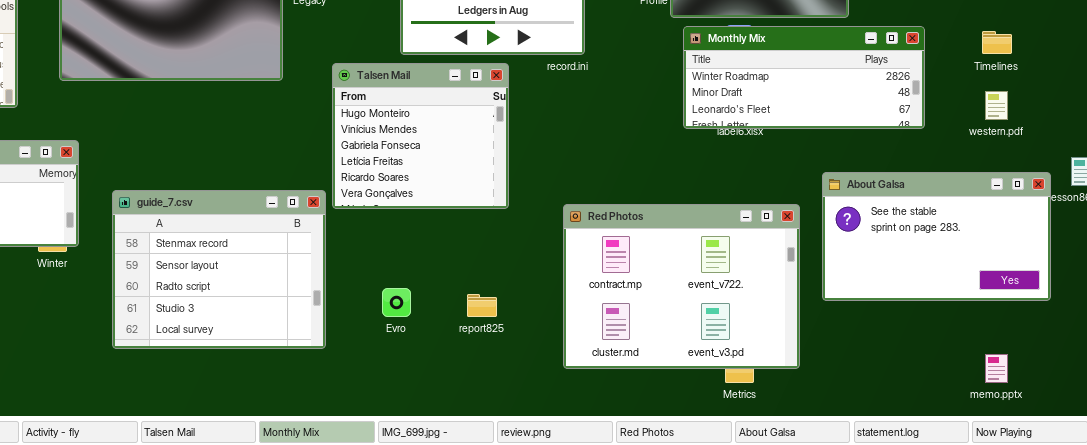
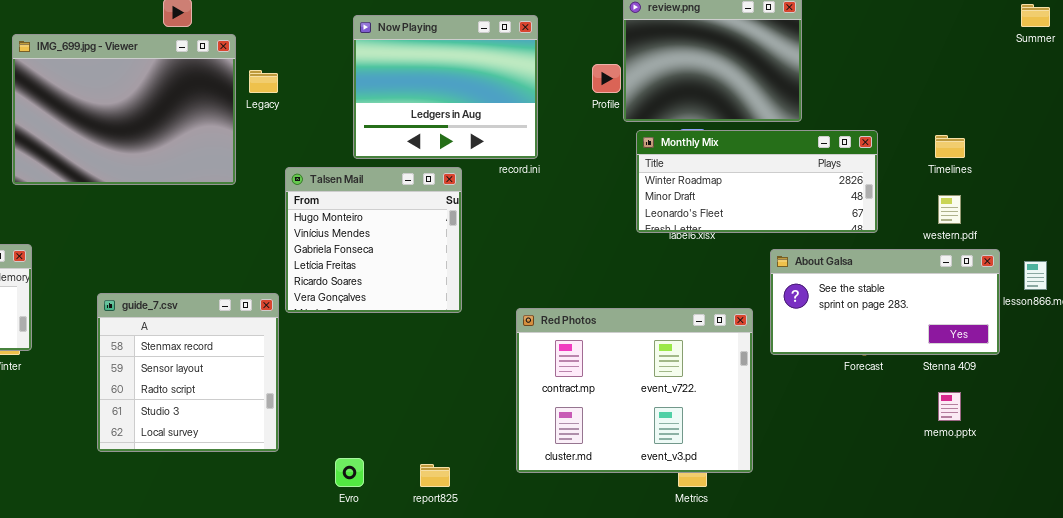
About Galsa: [822,172,1051,301] -> [770,249,1000,355], moved, resized
guide_7.csv: [112,190,326,349] -> [97,293,279,452], resized
Evro: [382,288,411,317] -> [335,458,364,487], moved
report825: [467,294,497,317] -> [420,464,450,487], moved
memo.pptx: [985,354,1008,383] -> [938,392,961,421], moved

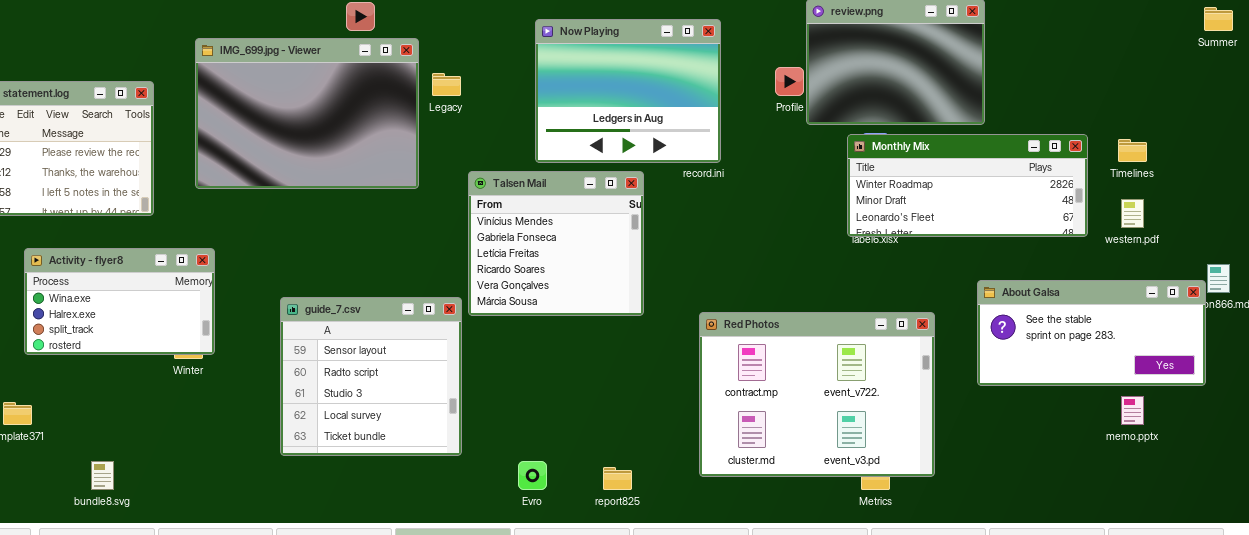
Monthly Mix: [636,130,878,233] -> [847,134,1088,237], moved
Talsen Mail: [285,167,462,313] -> [468,171,644,316], scrolled down 1 row
About Galsa: [770,249,1000,355] -> [977,280,1206,386], moved
guide_7.csv: [97,293,279,452] -> [280,297,462,456], scrolled down 1 row

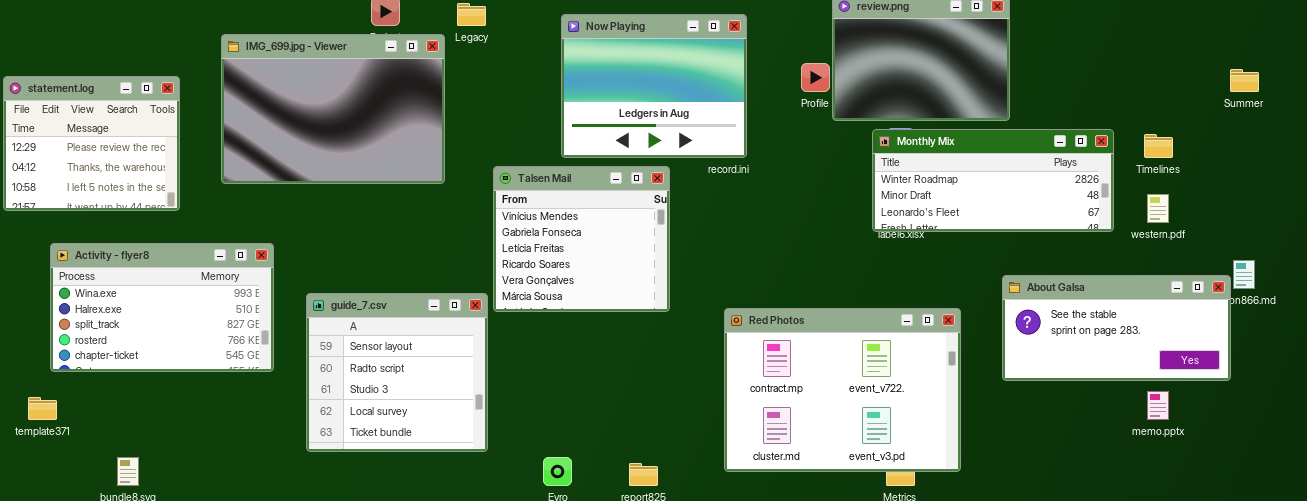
Summer: [1204,7,1233,31] -> [1230,69,1259,92], moved
Legacy: [432,73,461,96] -> [457,3,486,26], moved
Activity - flyer8: [24,248,215,355] -> [50,243,274,372], resized

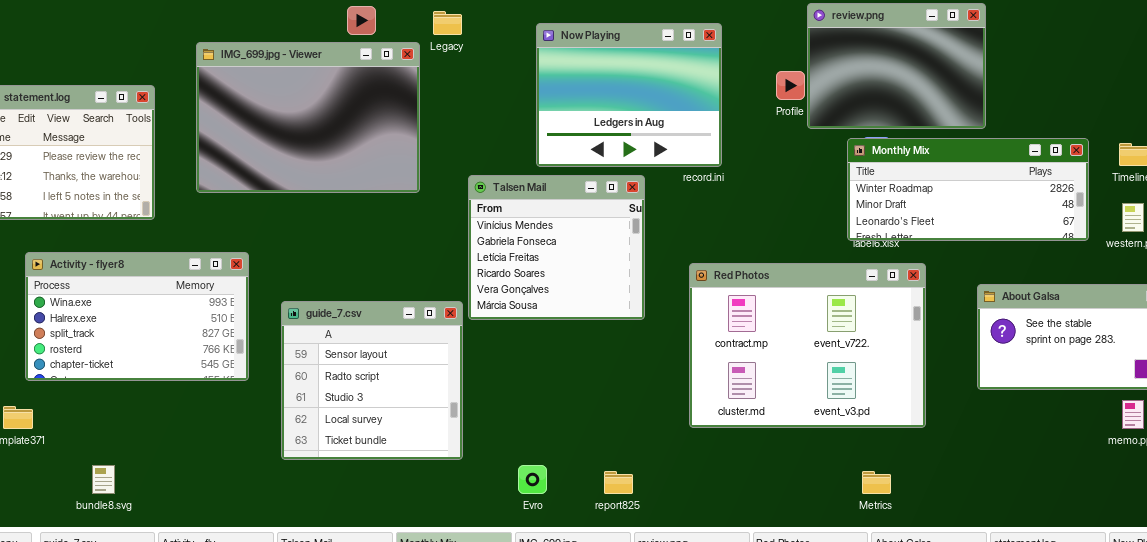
Red Photos: [724,308,961,472] -> [689,263,926,428], moved

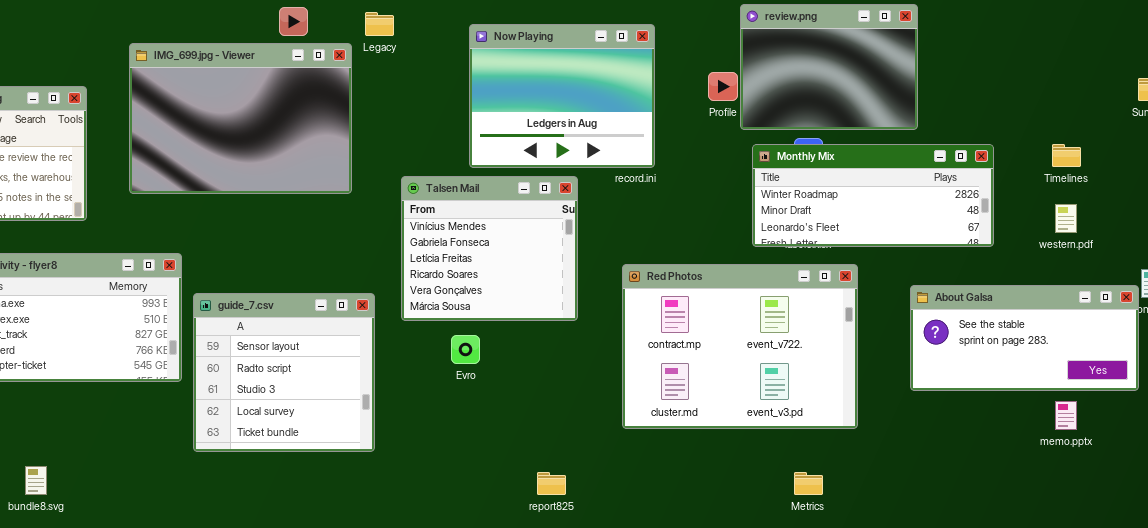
Monthly Mix: [847,138,1089,241] -> [752,144,994,247], moved
guide_7.csv: [281,301,463,460] -> [193,293,375,452], moved
Evro: [518,465,547,494] -> [451,335,480,364], moved

